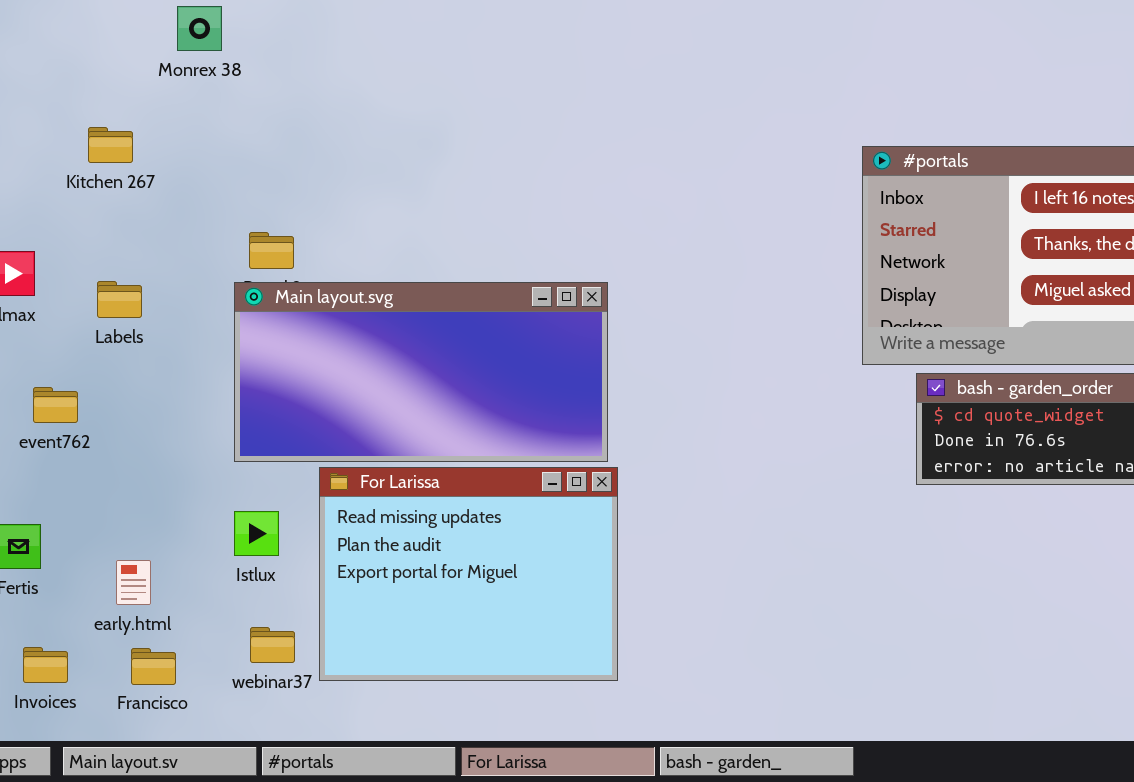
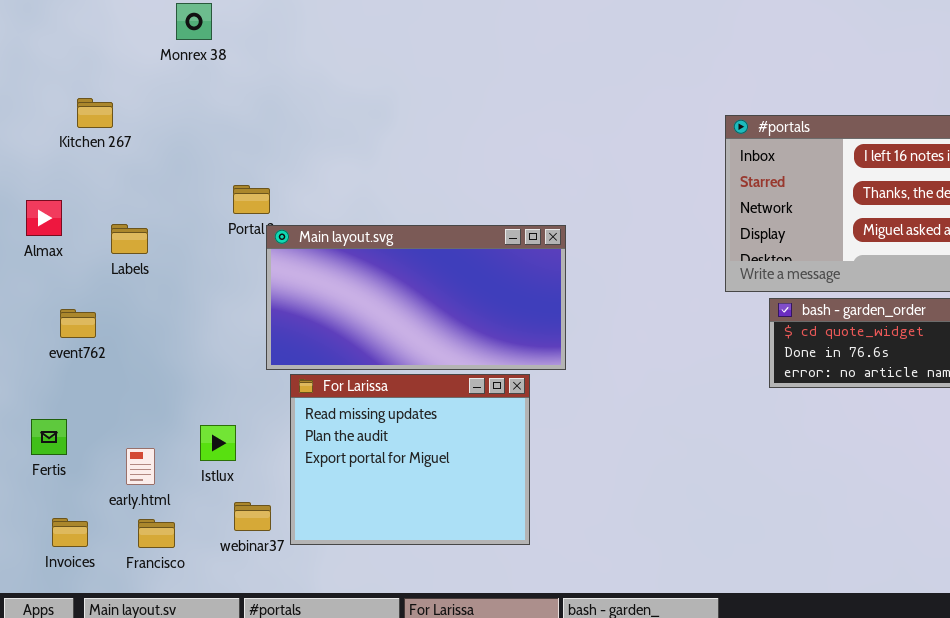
Kitchen 267: [88,127,133,163] -> [77,98,113,128], moved
Main layout.svg: [234,282,608,462] -> [266,225,566,370], moved
Istlux: [234,511,279,556] -> [200,425,236,461], moved

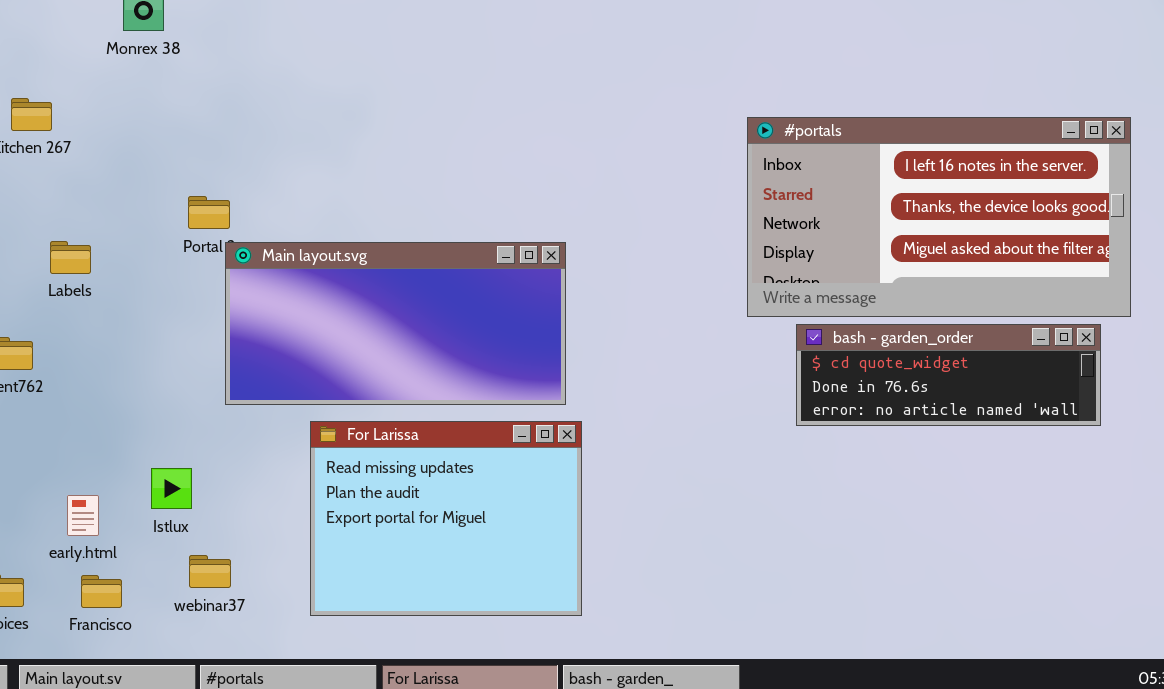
For Larissa: [290,374,530,545] -> [310,421,582,616], moved

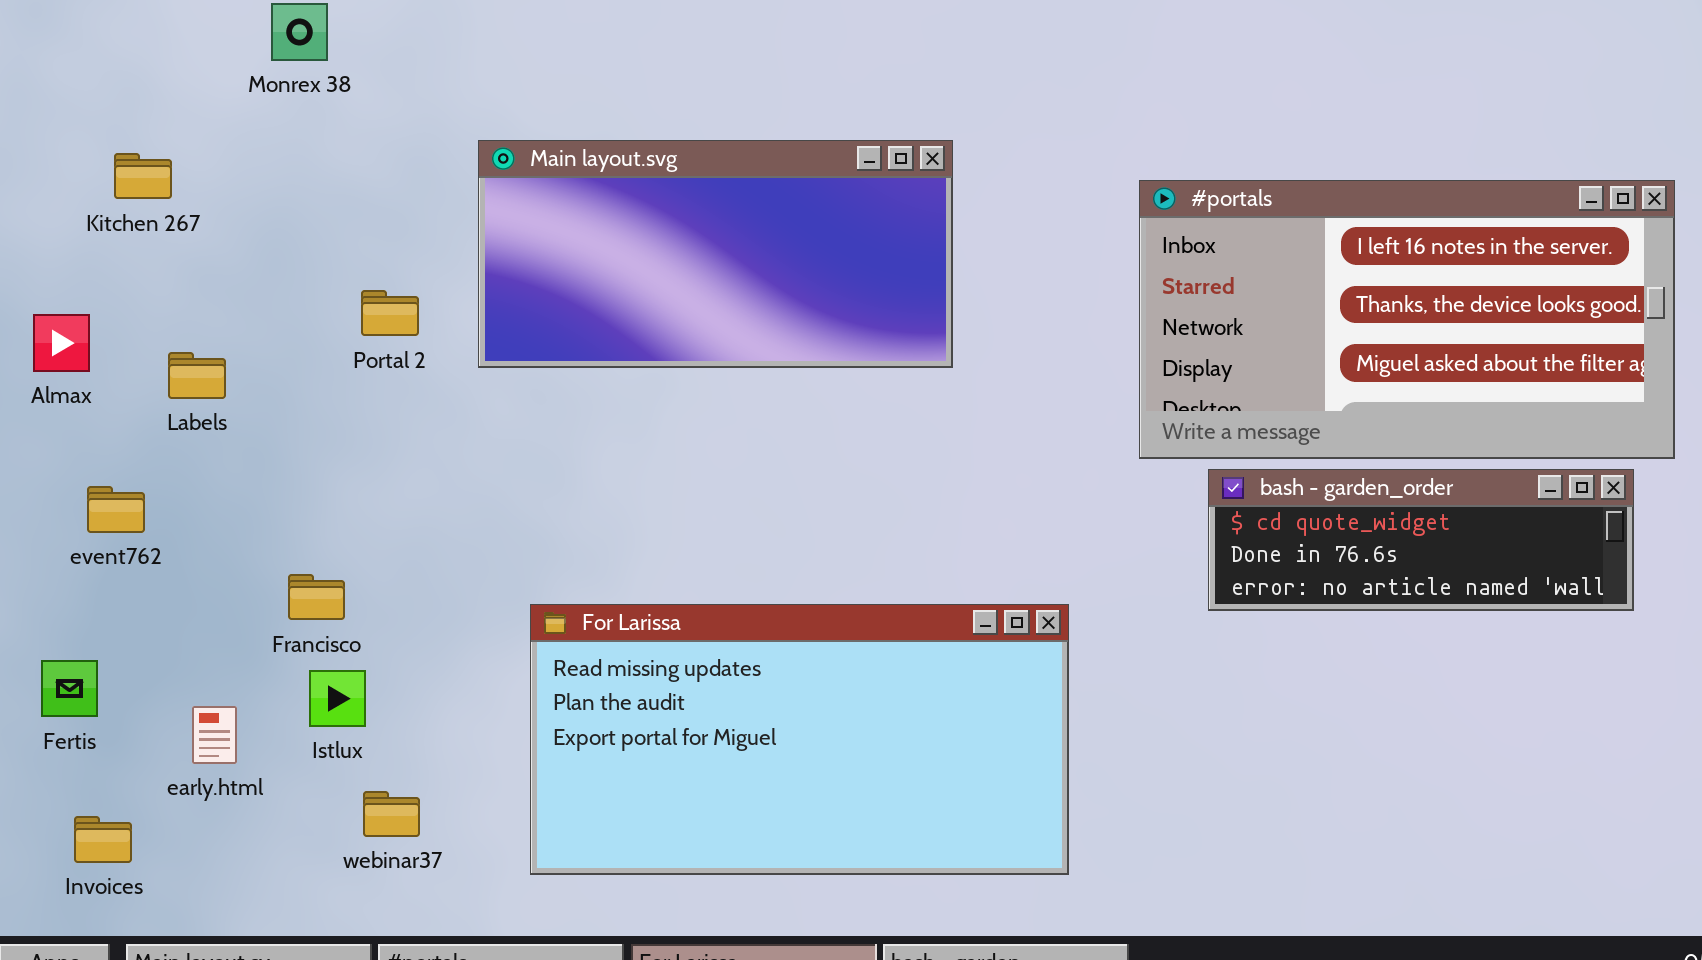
Main layout.svg: [225,242,566,405] -> [478,140,953,368], moved
For Larissa: [310,421,582,616] -> [530,604,1069,875], resized
Francisco: [81,575,122,608] -> [288,574,345,620], moved

